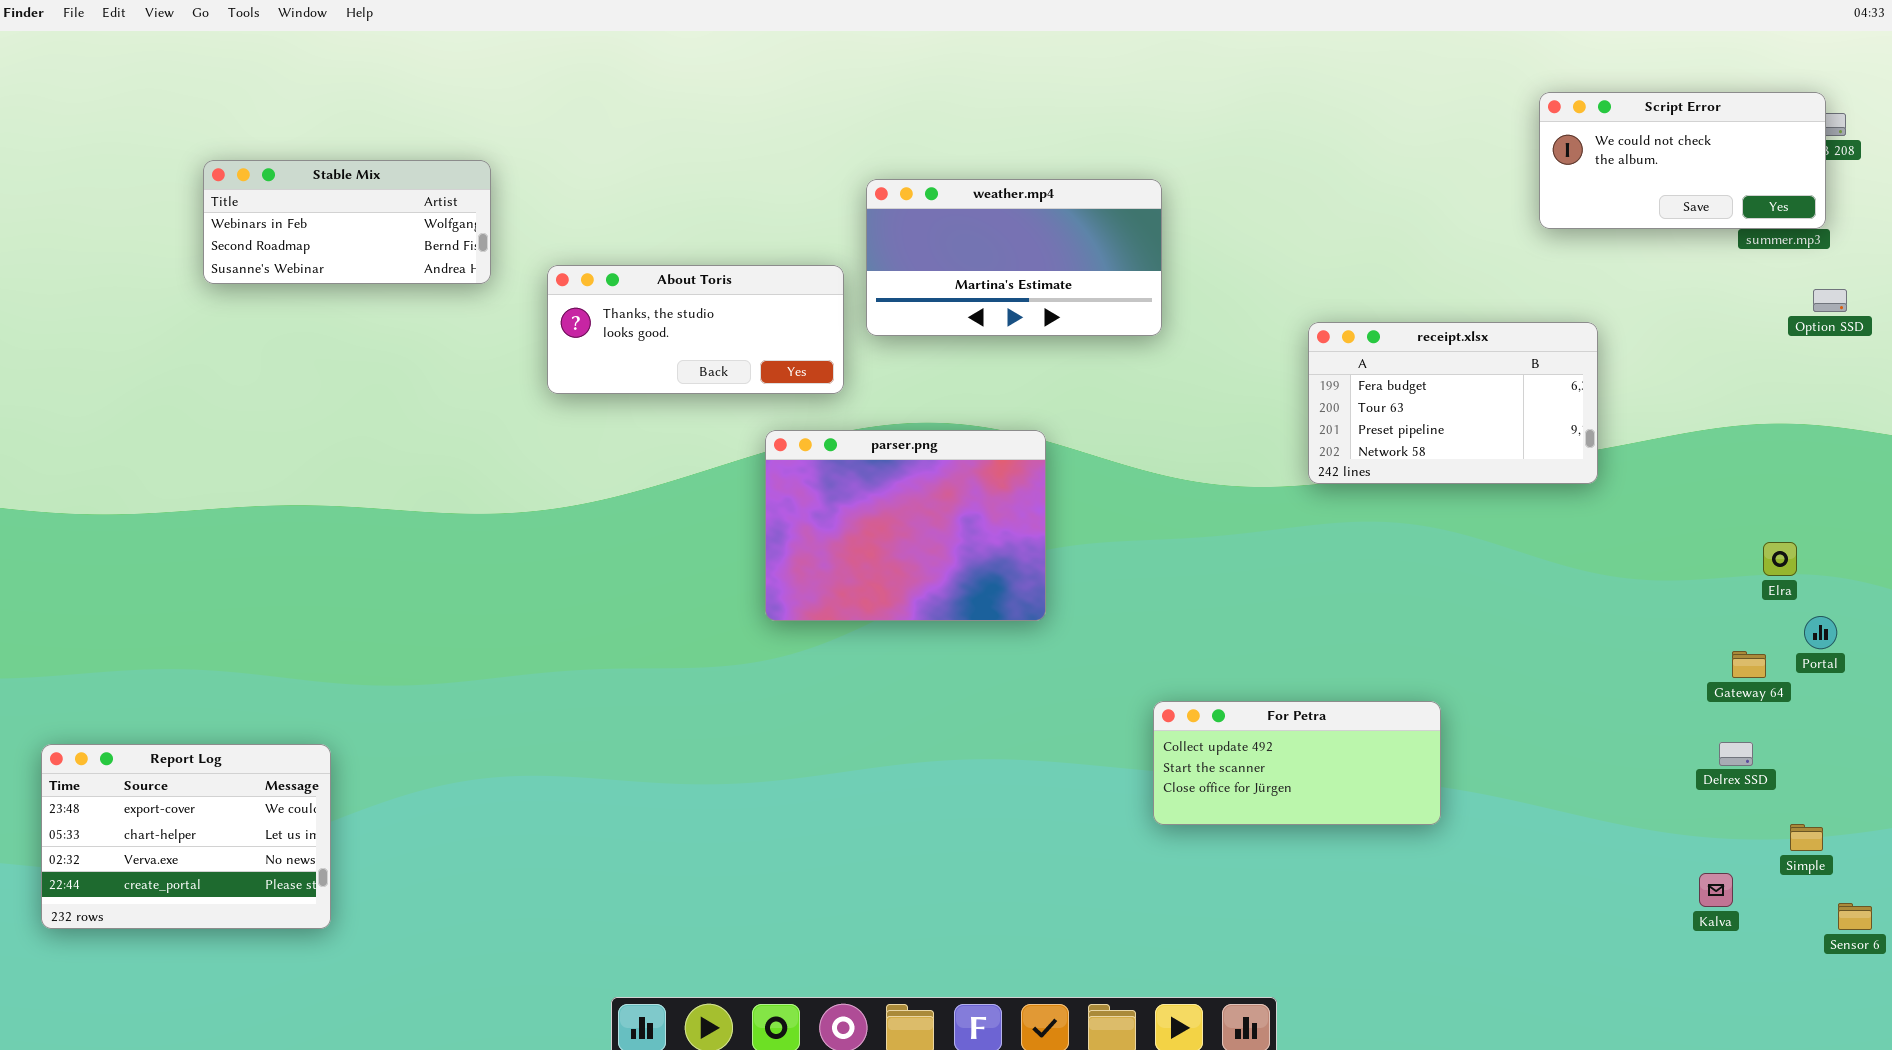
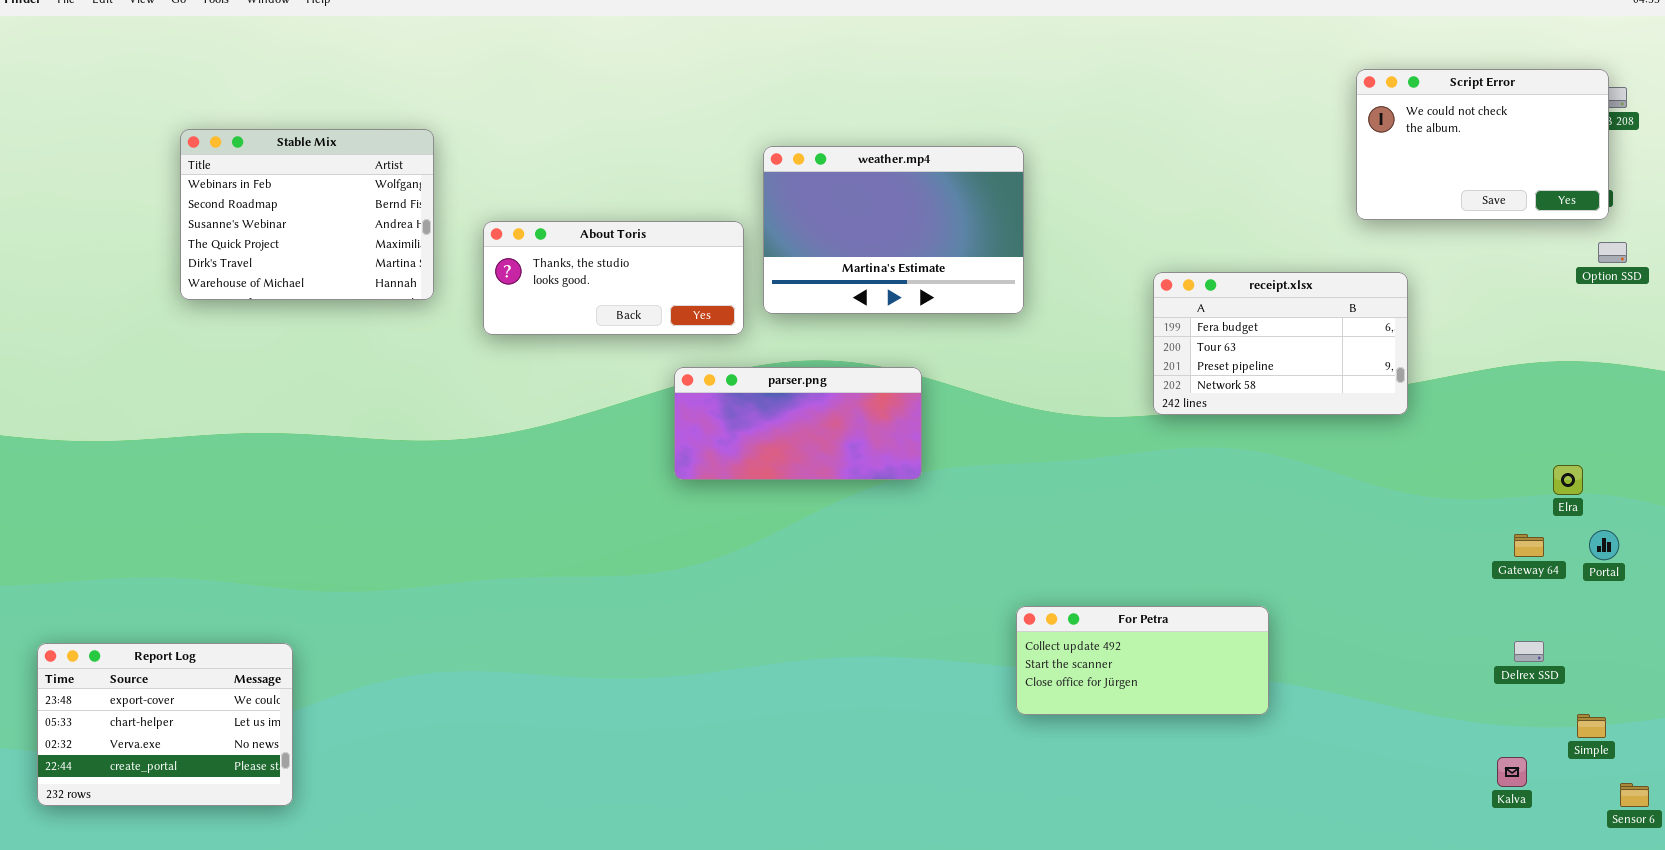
Script Error: [1539,92,1826,229] -> [1356,69,1609,220], resized
Stable Mix: [203,160,491,284] -> [180,129,434,300], resized
weather.mp4: [866,179,1162,336] -> [763,146,1024,314], resized
parser.png: [765,430,1046,621] -> [674,367,922,480], resized
Gateway 64: [1732,651,1766,678] -> [1514,534,1544,557], moved

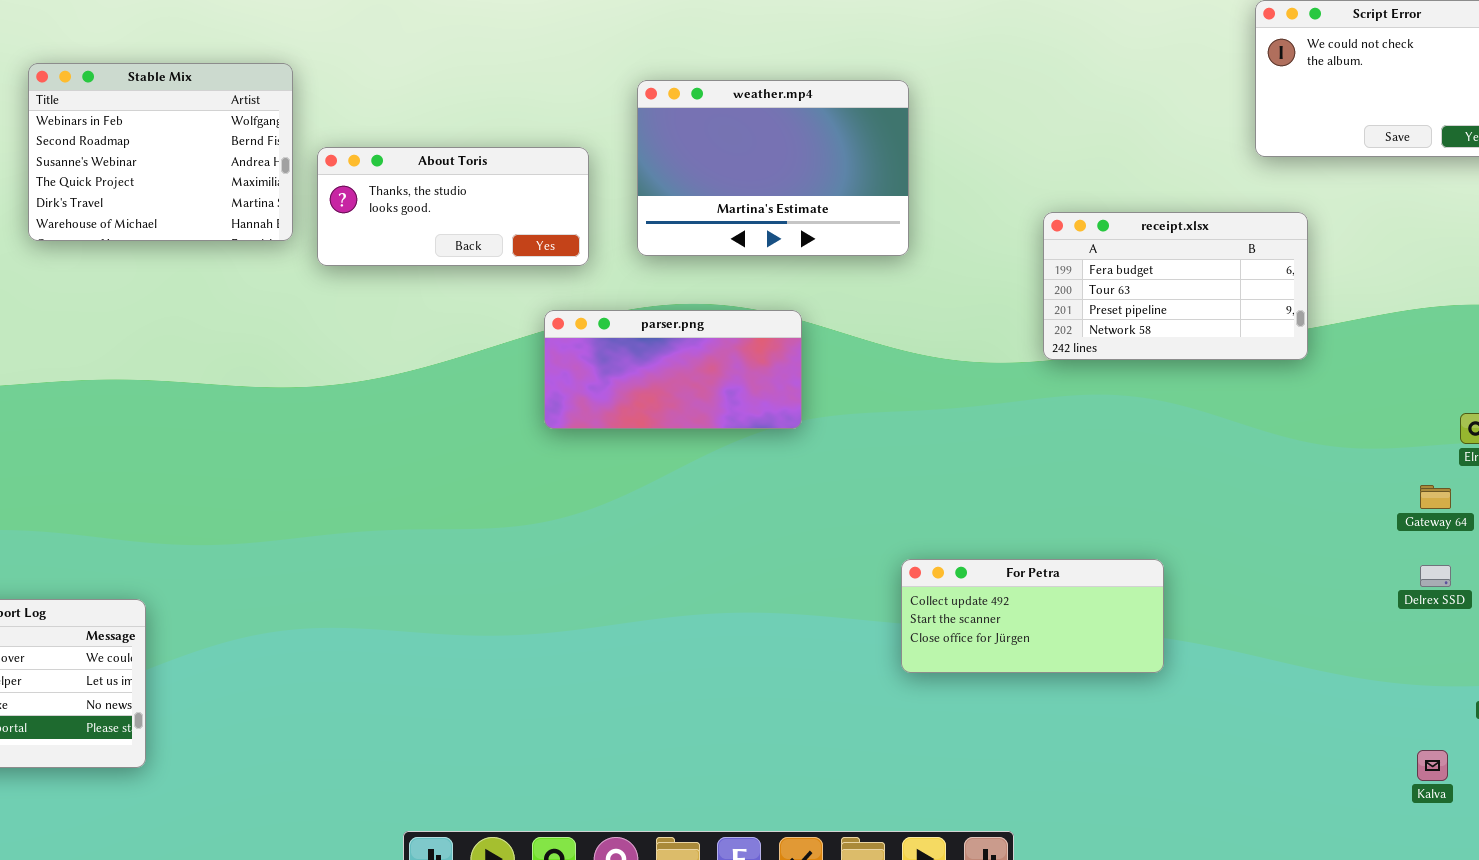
About Toris: [483,221,744,335] -> [317,147,589,266], moved
Delrex SSD: [1514,641,1544,662] -> [1420,565,1451,587], moved
Kalva: [1497,757,1527,787] -> [1417,750,1448,781], moved

